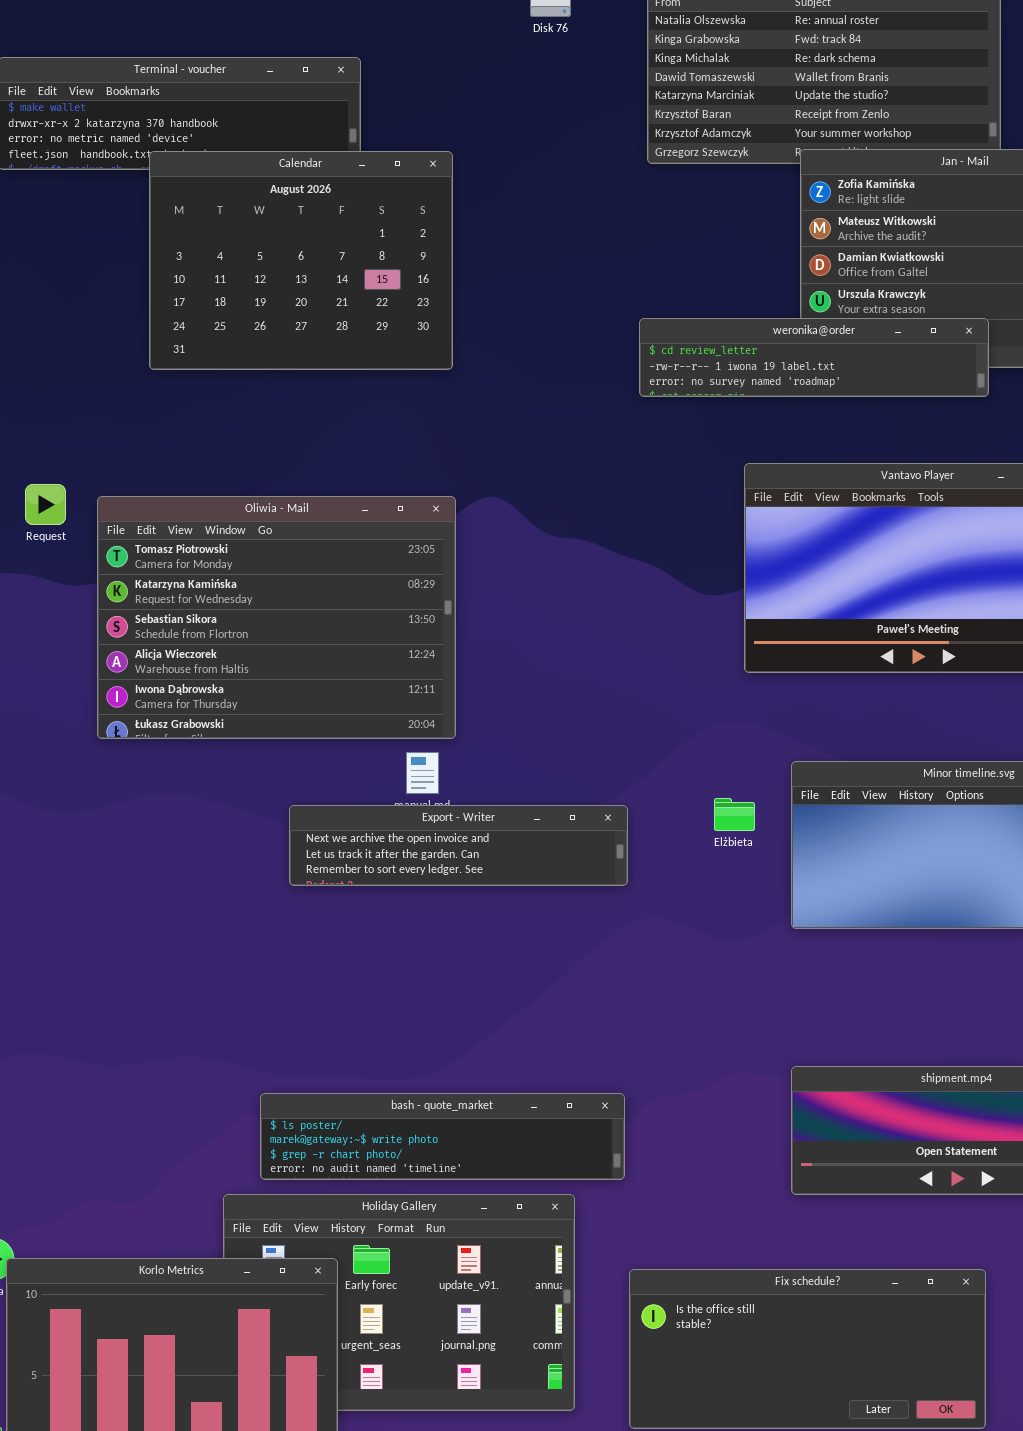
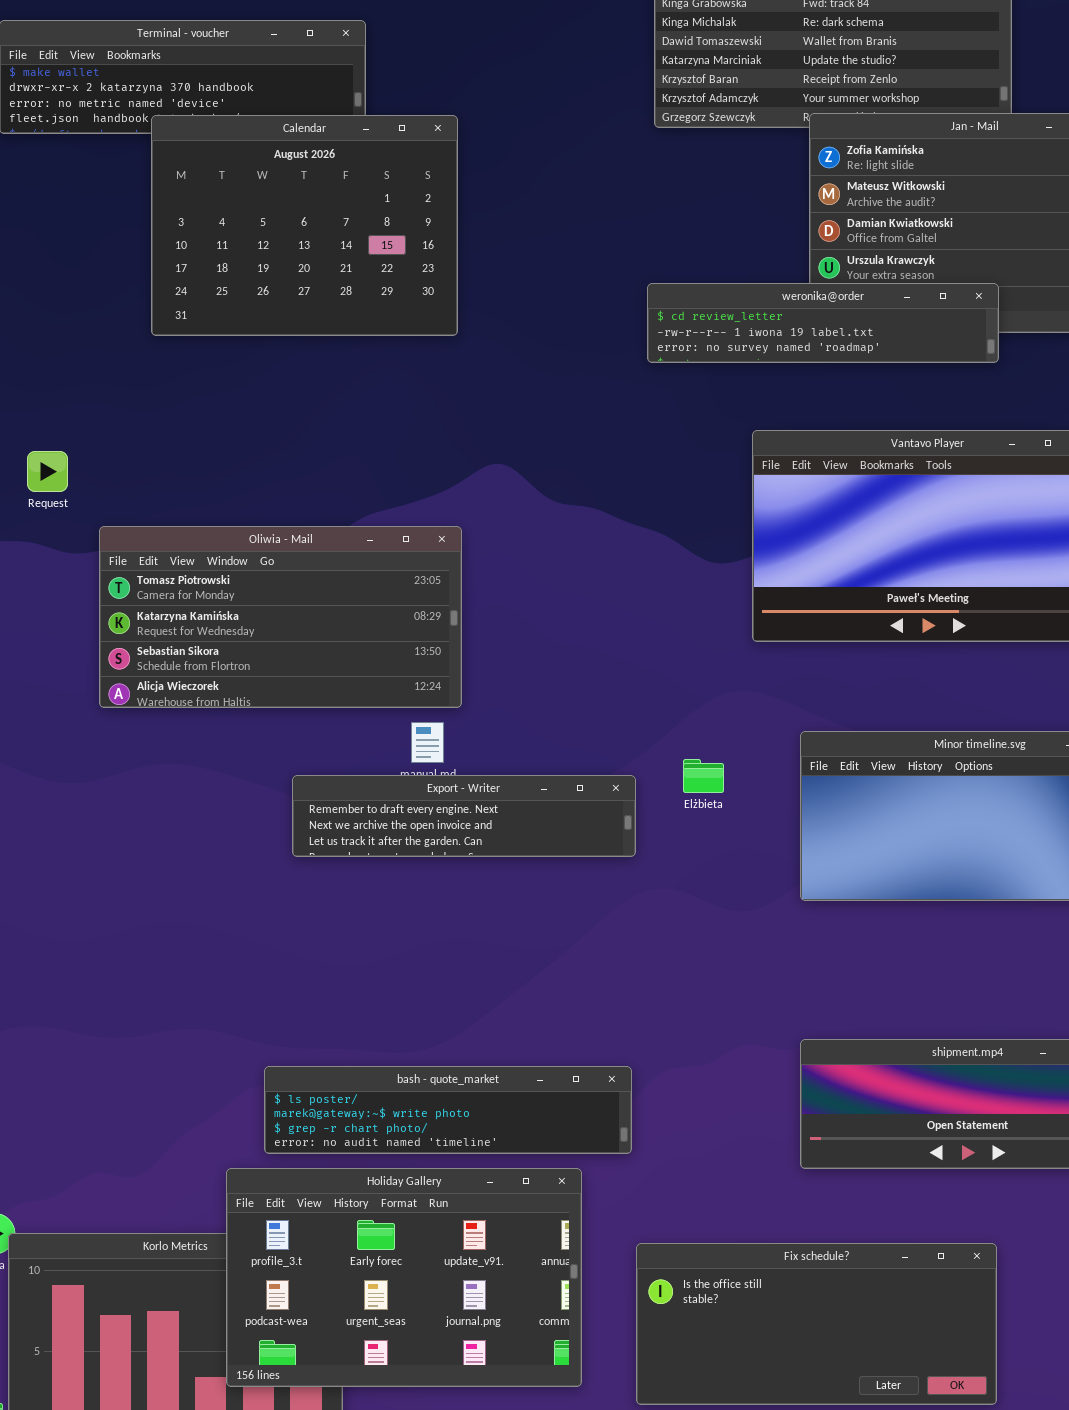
Oliwia - Mail: [97,496,456,739] -> [99,526,462,708], resized
Elżbieta: [714,798,755,831] -> [683,759,724,793], moved
Export - Writer: [289,805,628,886] -> [292,775,636,857], scrolled up 1 row
Holiday Gallery: [223,1194,575,1411] -> [226,1168,582,1387], raised

